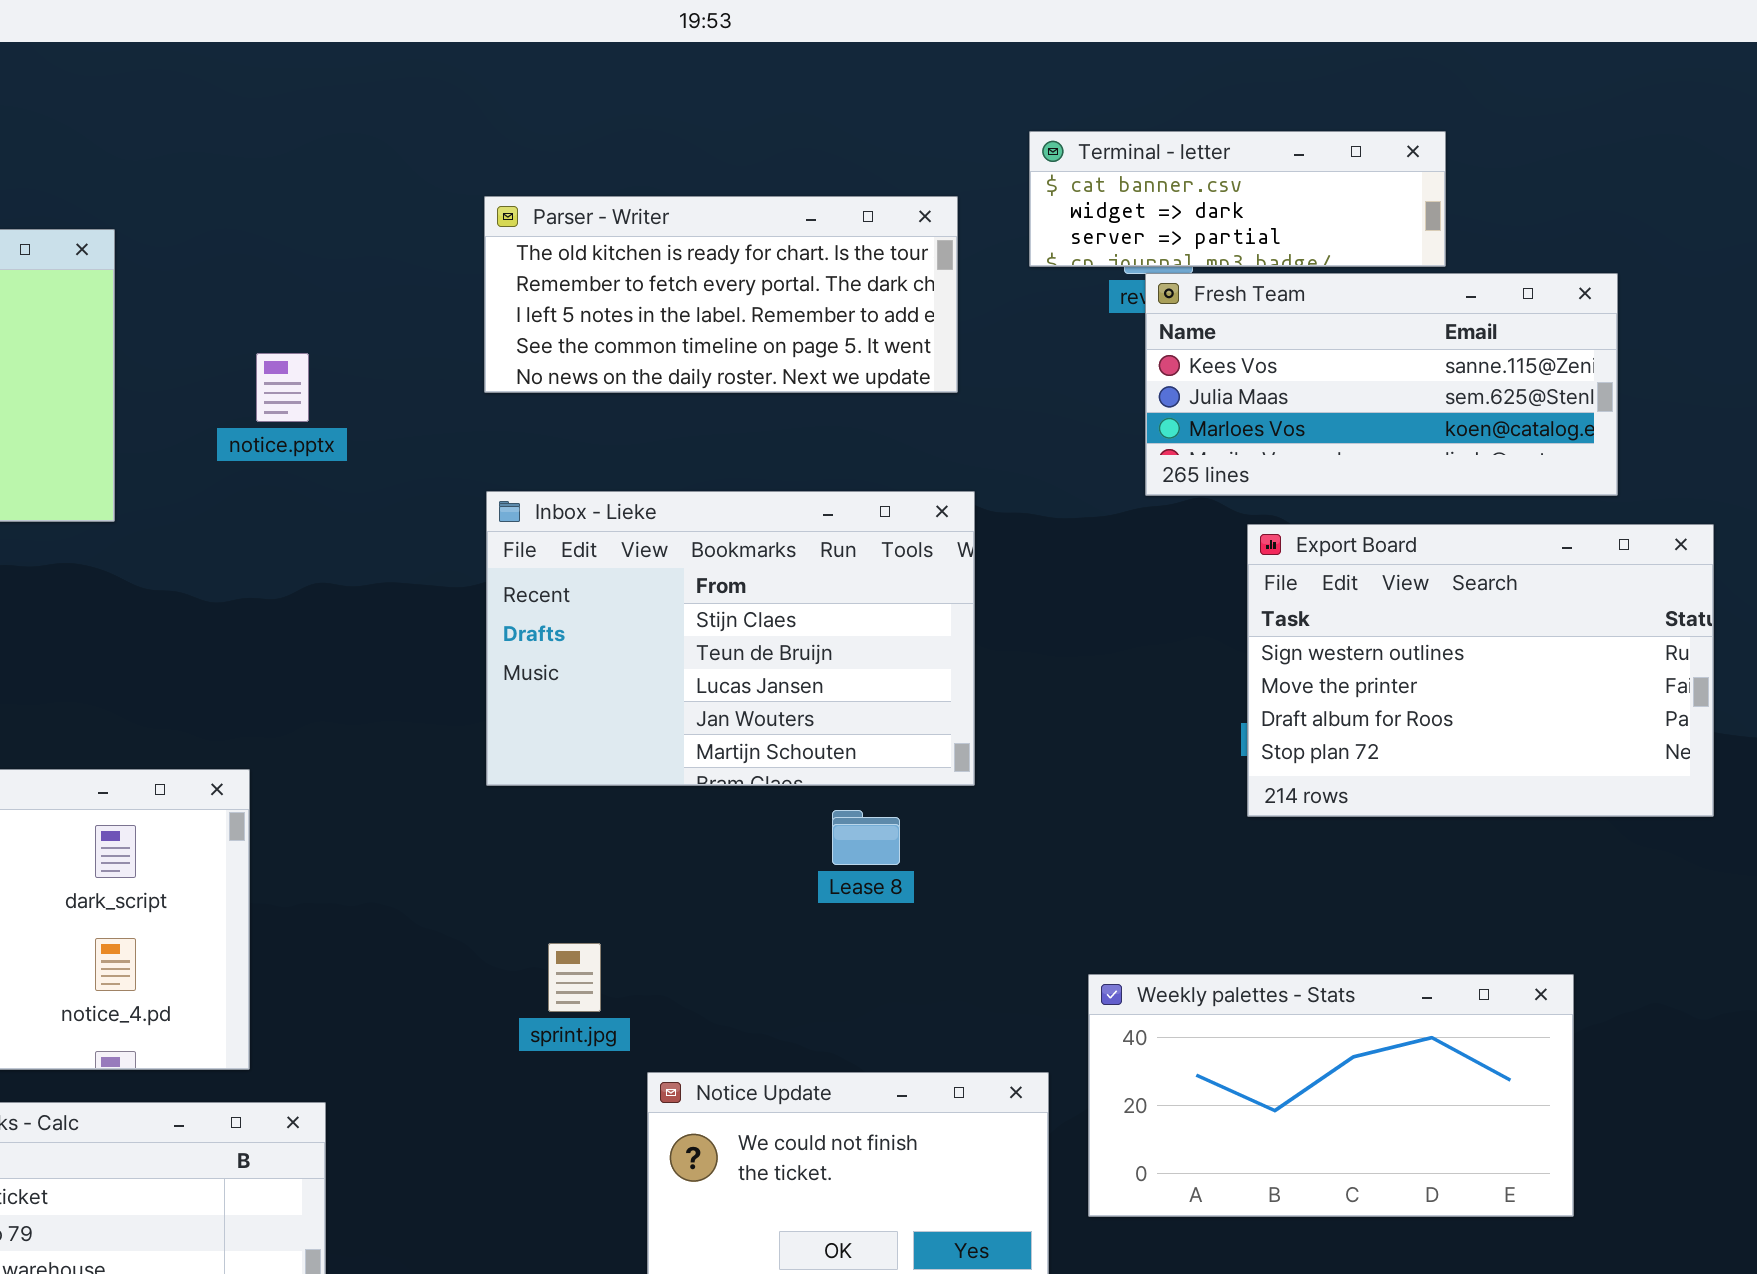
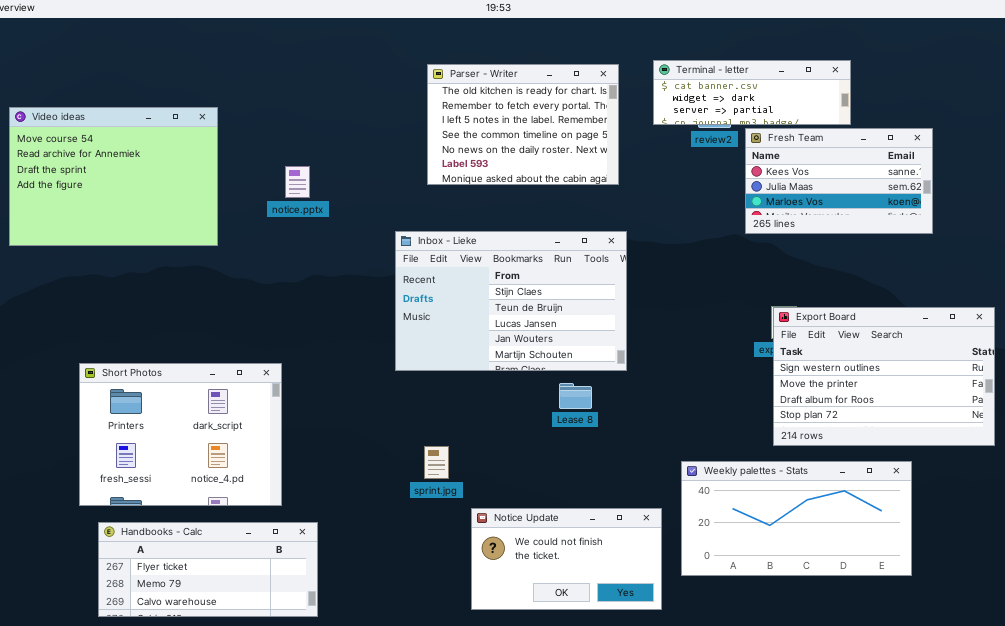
Parser - Writer: [484,196,958,393] -> [427,64,619,185], resized
Fresh Team: [1145,273,1618,496] -> [745,128,933,234], resized
Export Board: [1247,524,1714,817] -> [773,307,995,446], moved

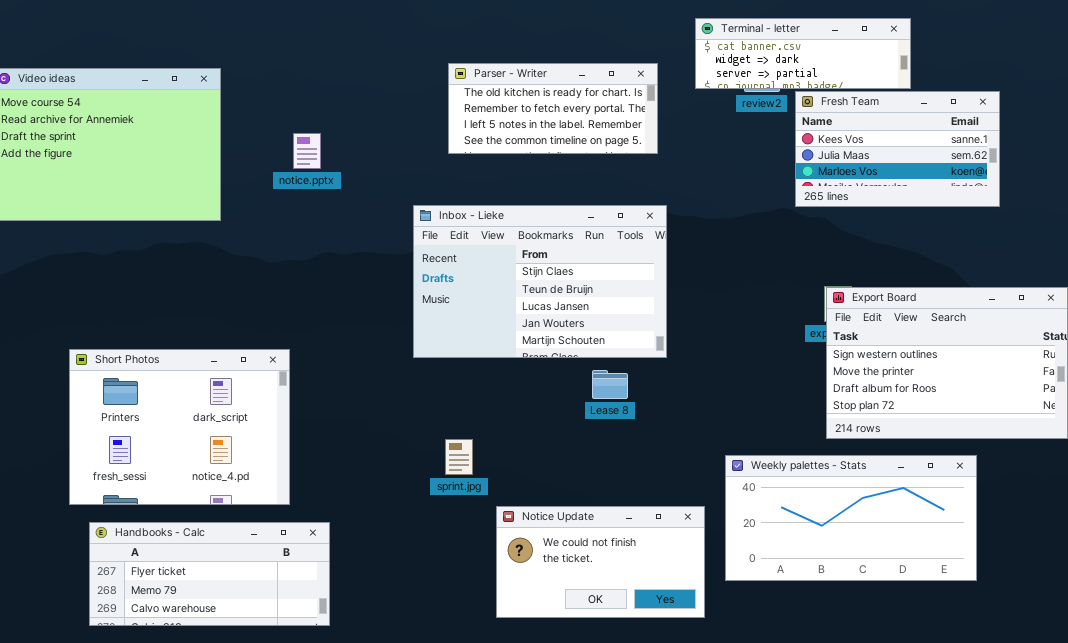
Parser - Writer: [427,64,619,185] -> [448,63,658,154], resized

